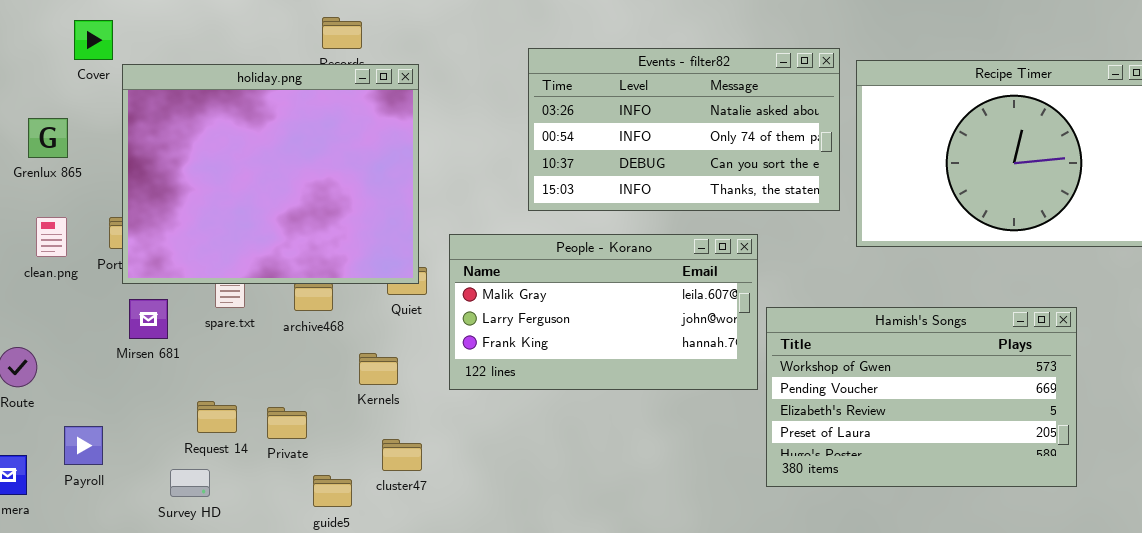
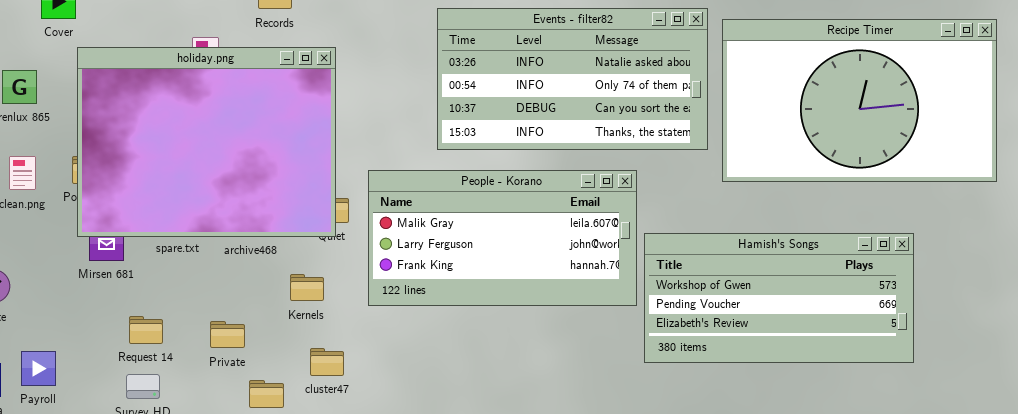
holiday.png: [122,64,419,284] -> [77,47,336,237], moved
Hamish's Songs: [766,307,1077,487] -> [644,233,914,363], resized
Request 14: [197,401,237,433] -> [129,316,163,344], moved
Payroll: [64,426,103,465] -> [21,351,56,386], moved

